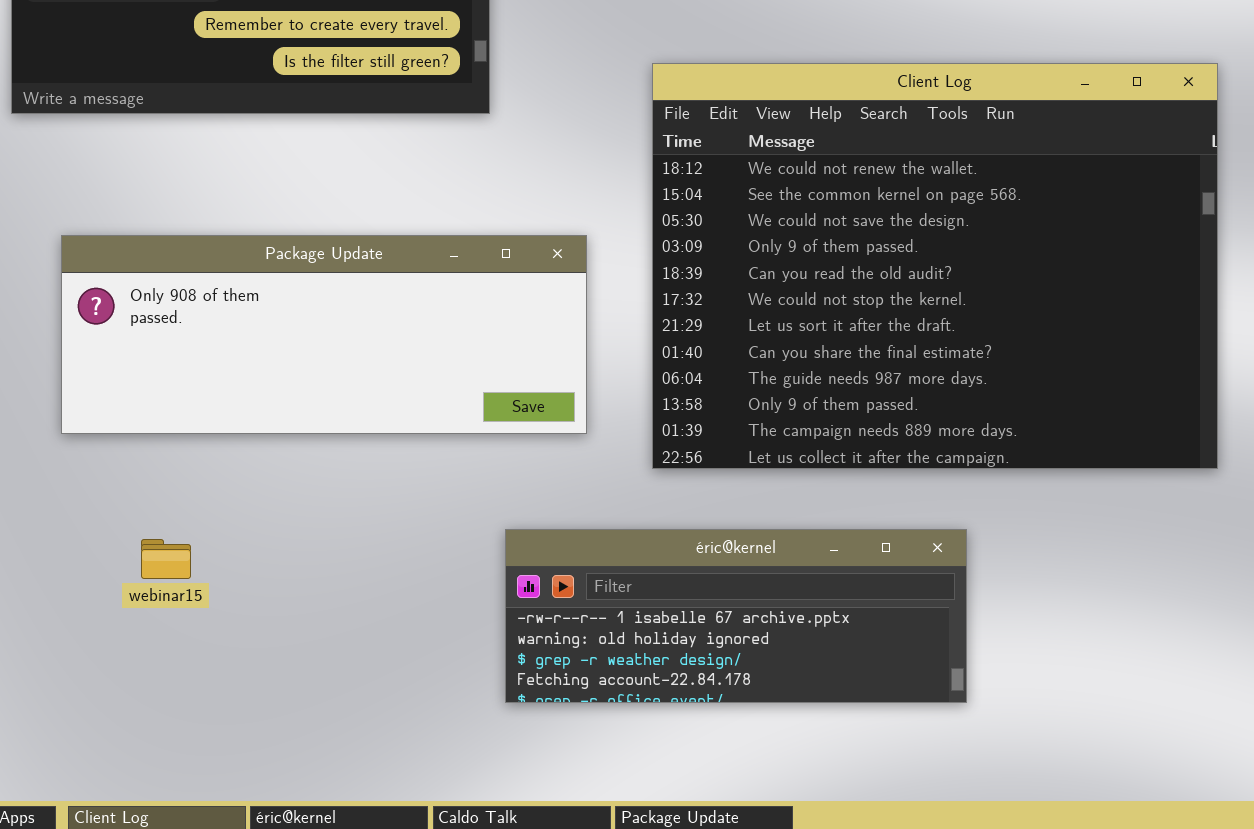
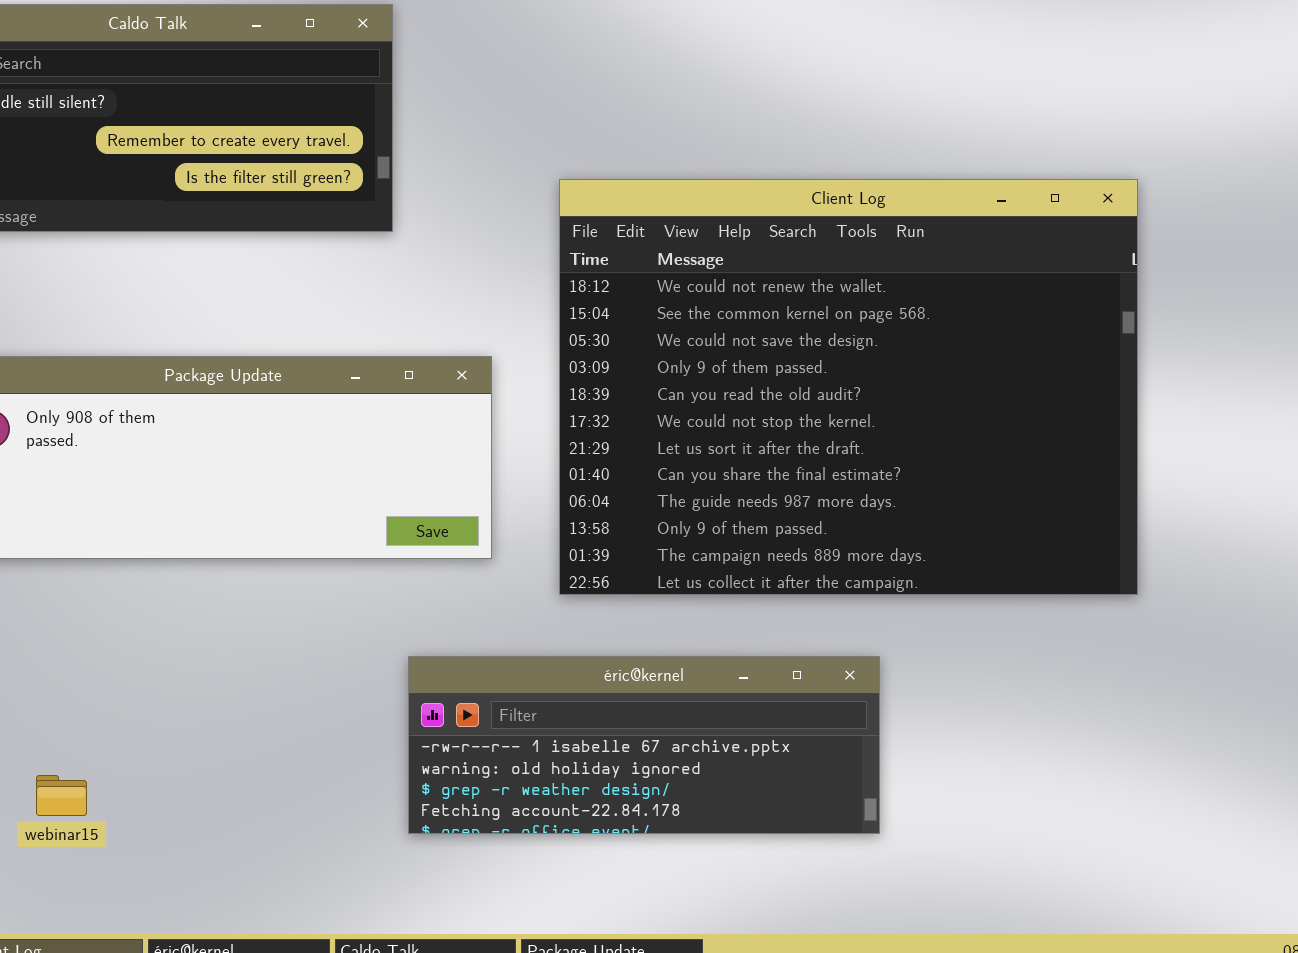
webinar15: [141,539,191,579] -> [36,775,87,816], moved

